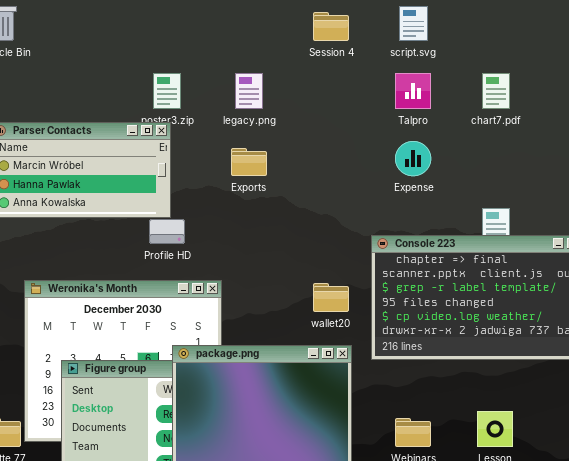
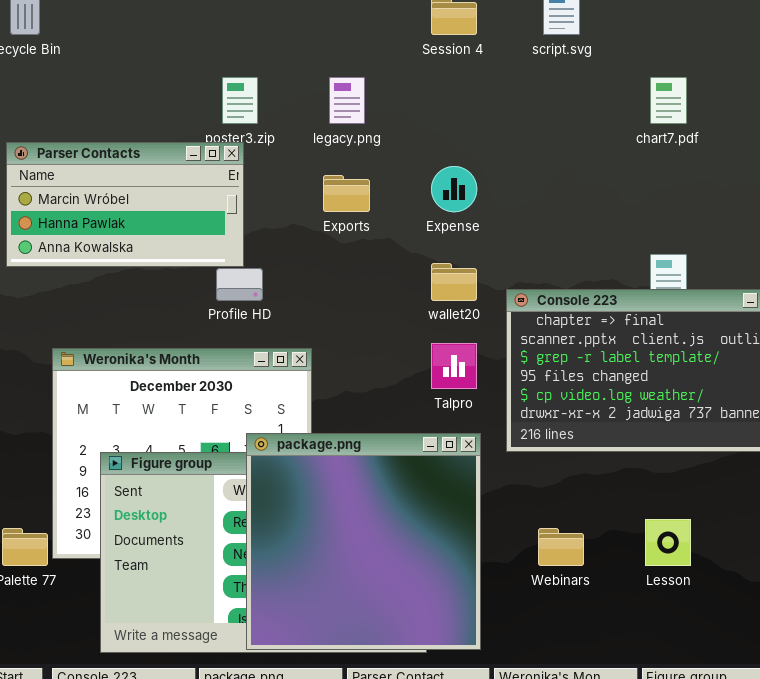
Talpro: [395,73,431,109] -> [431,343,477,389], moved
Expense: [395,141,431,176] -> [431,166,477,212], moved
wallet20: [313,283,349,312] -> [431,263,477,301], moved

